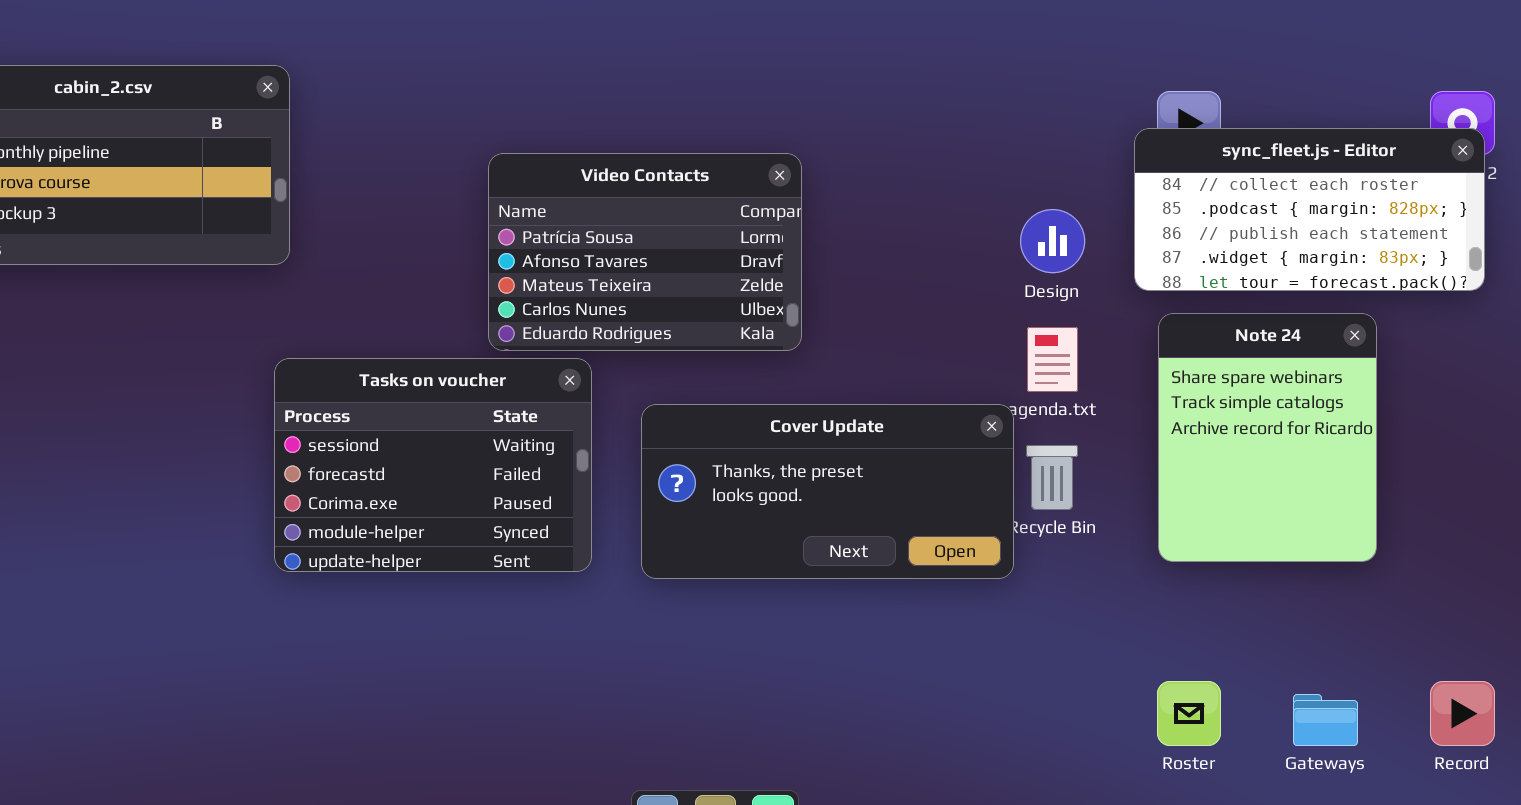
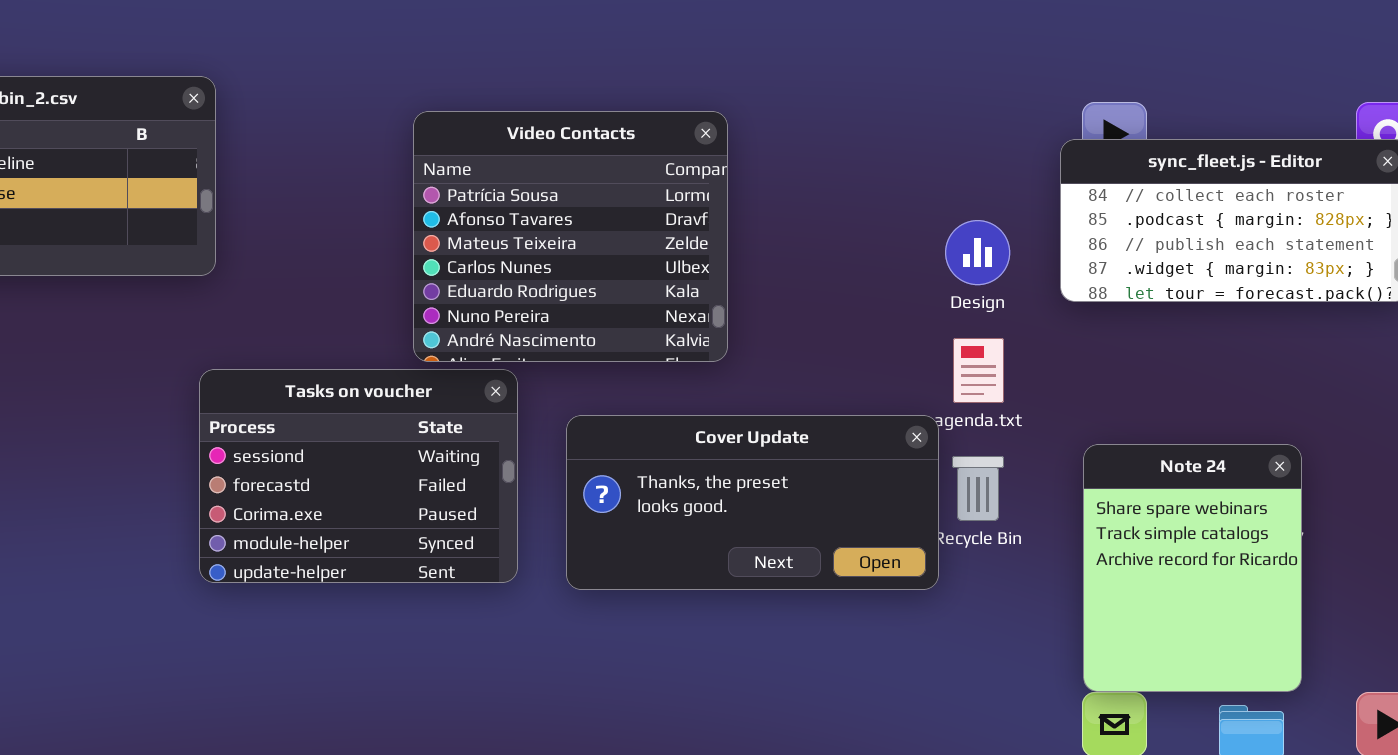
Video Contacts: [488,153,802,351] -> [413,111,728,362], resized
Note 24: [1158,313,1377,562] -> [1083,444,1302,692], moved

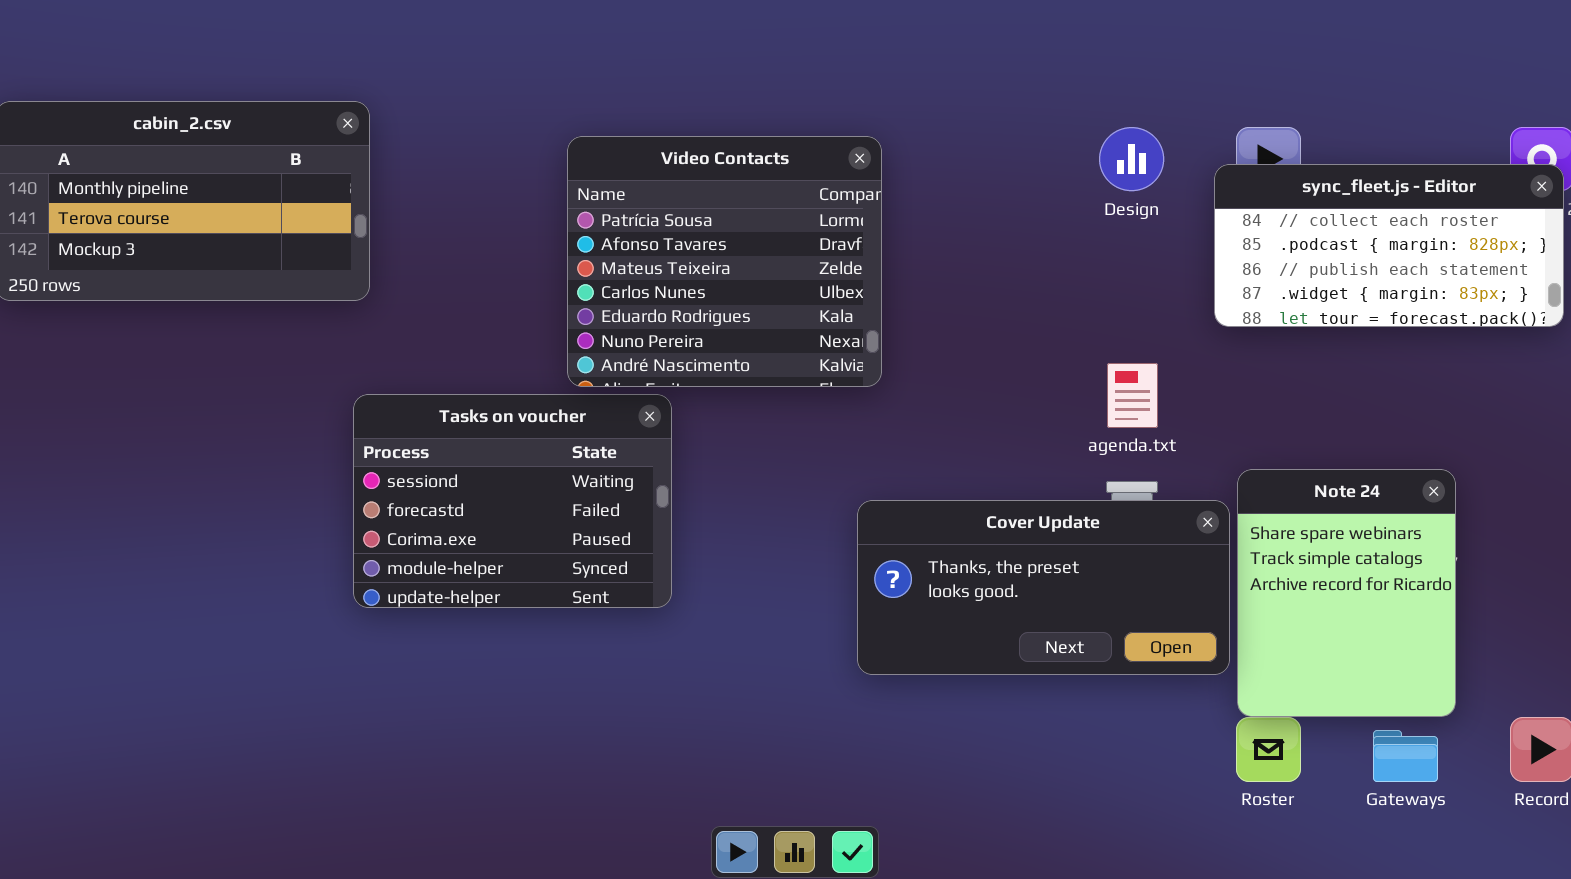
Design: [945,220,1010,285] -> [1099,127,1164,191], moved
Cover Update: [566,415,939,590] -> [857,500,1230,675], moved

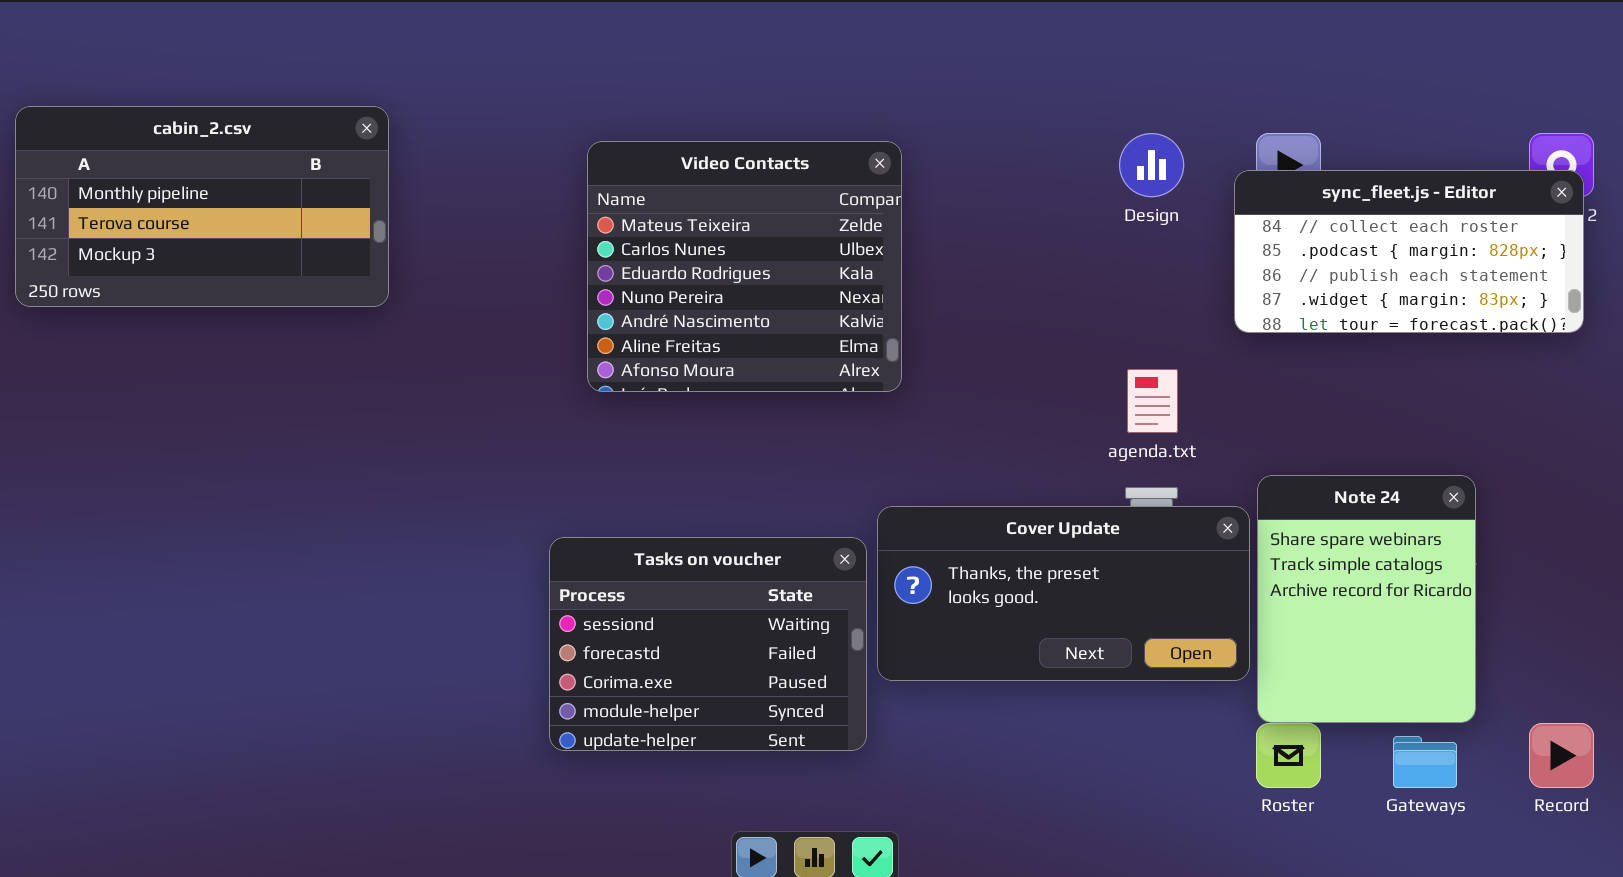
Video Contacts: [567,136,882,387] -> [587,141,902,392], scrolled down 2 rows
Tasks on voucher: [353,394,672,608] -> [549,537,867,751], moved

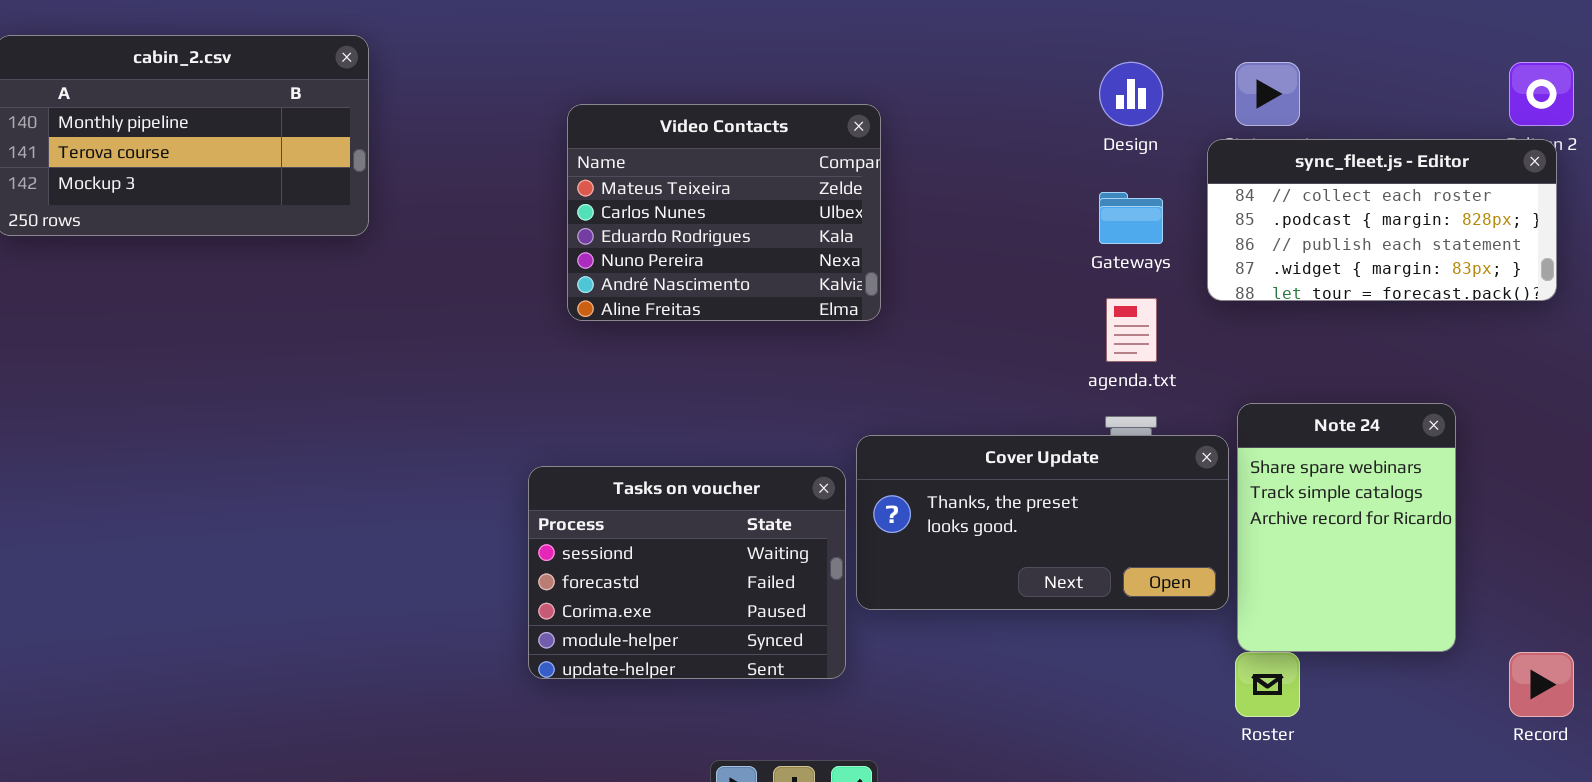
Video Contacts: [587,141,902,392] -> [567,104,881,321], resized
sync_fleet.js - Editor: [1234,170,1584,333] -> [1207,139,1557,301], moved
Gateways: [1393,736,1457,788] -> [1099,192,1163,244], moved

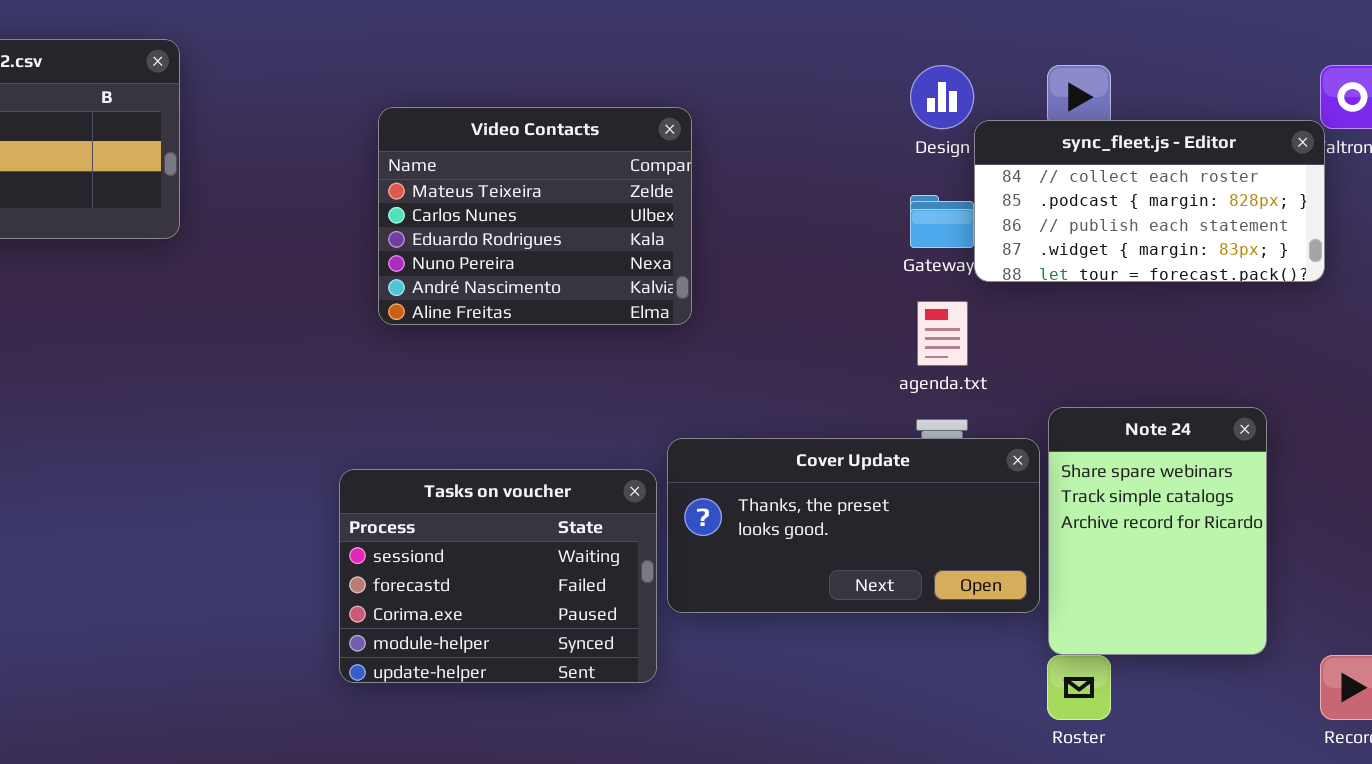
sync_fleet.js - Editor: [1207,139,1557,301] -> [974,120,1325,282], moved

